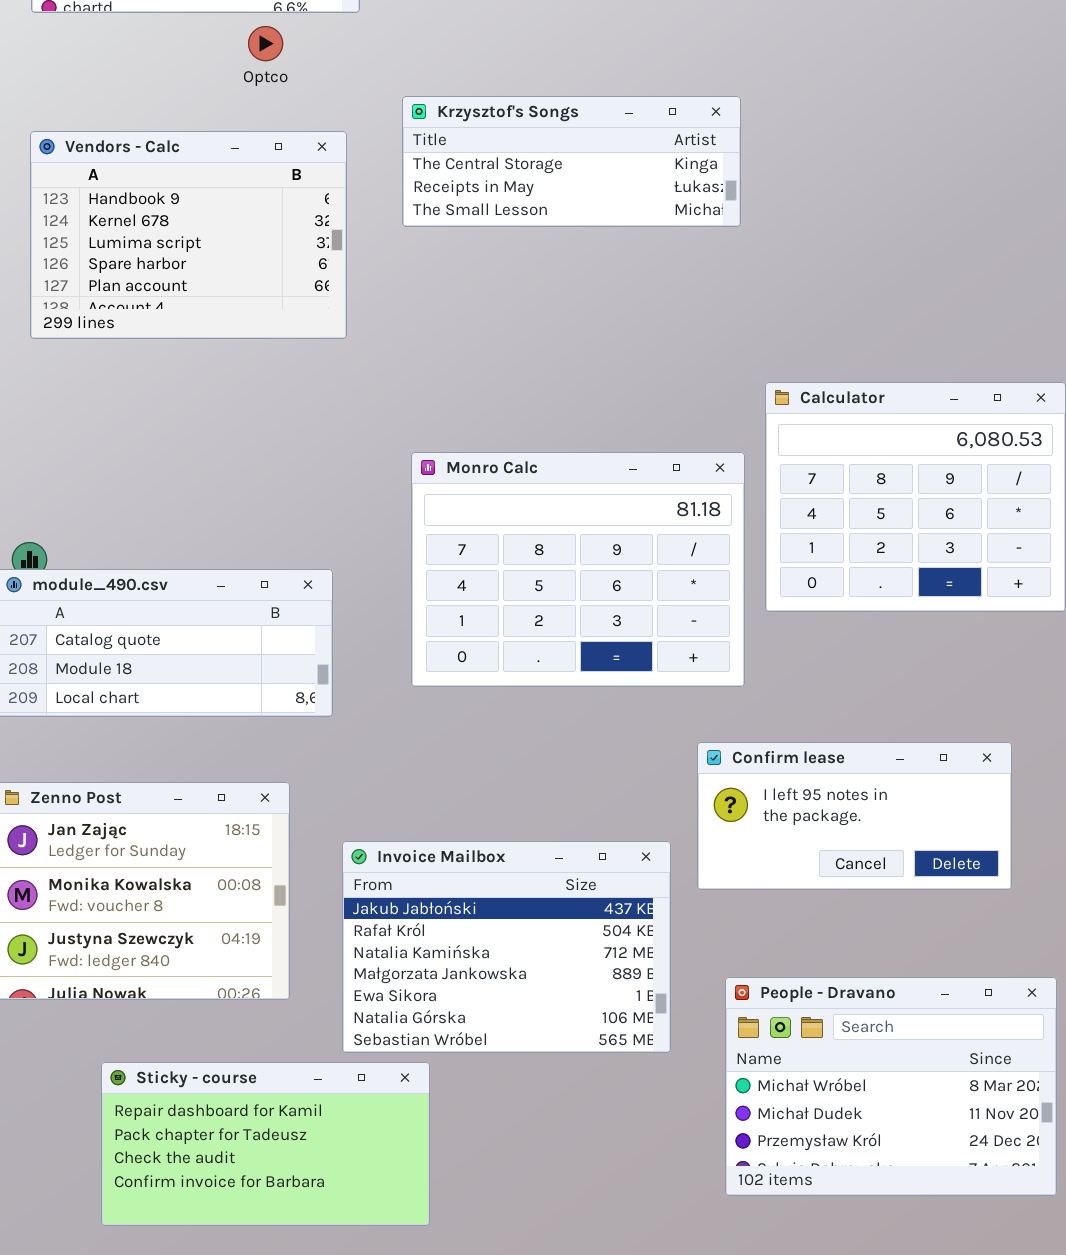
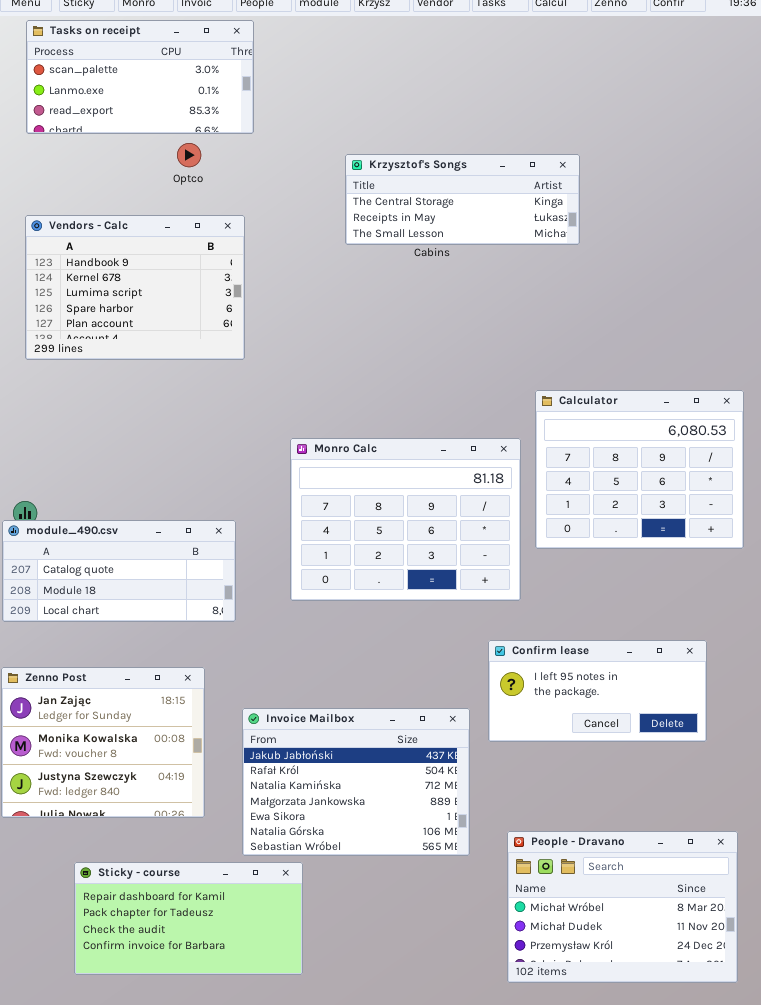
Krzysztof's Songs: [402,96,741,227] -> [345,154,580,245], moved
People - Dravano: [725,977,1057,1196] -> [507,831,738,983], moved

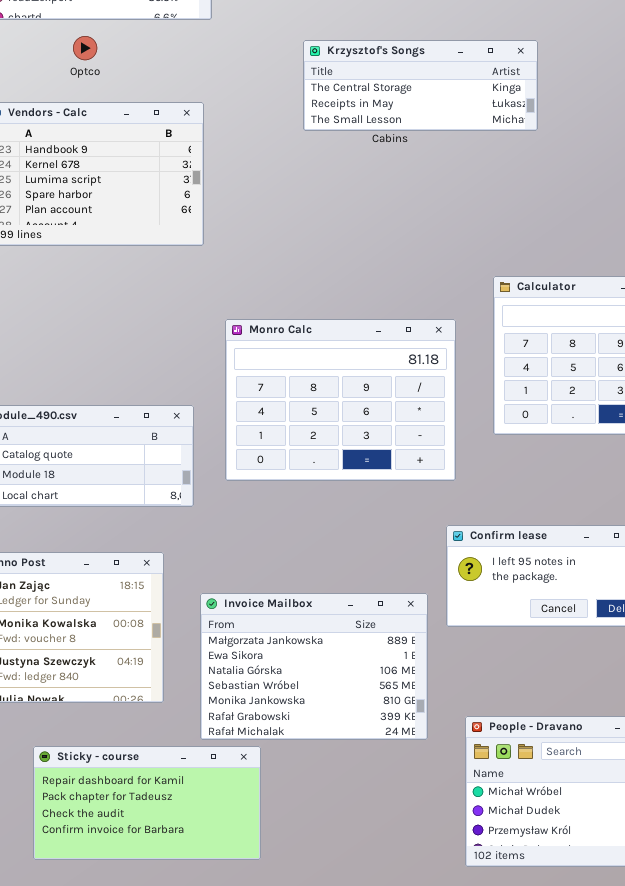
Optco: [177,143,201,167] -> [73,36,97,60], moved
Monro Calc: [290,438,521,601] -> [225,319,456,481], moved
Invoice Mailbox: [242,708,470,856] -> [200,593,428,740], scrolled down 3 rows

